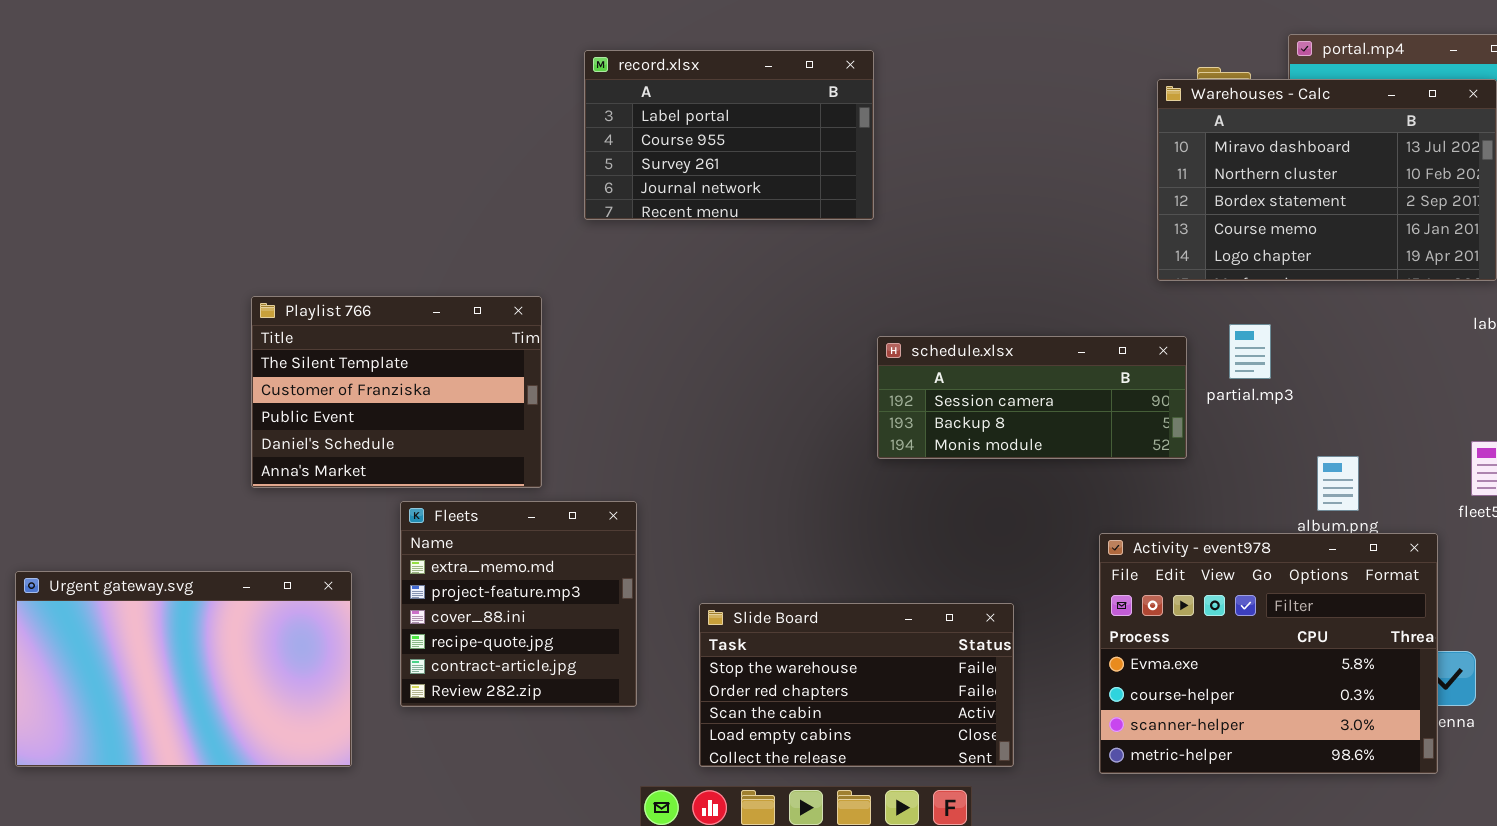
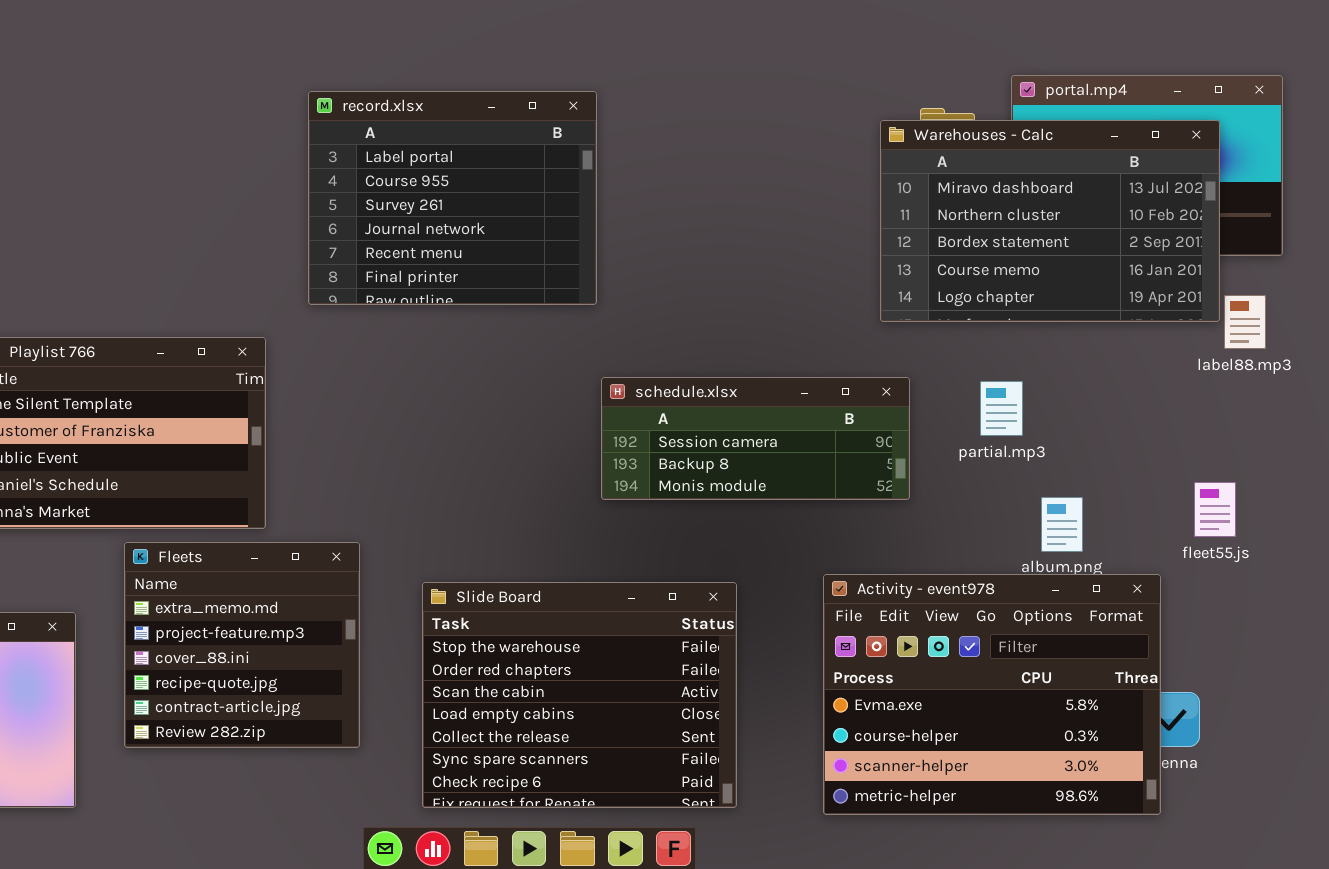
record.xlsx: [584,50,874,220] -> [308,91,597,305], resized
partial.mp3: [1229,324,1271,379] -> [980,381,1023,436], moved
Slide Board: [699,603,1014,767] -> [422,582,737,808], resized

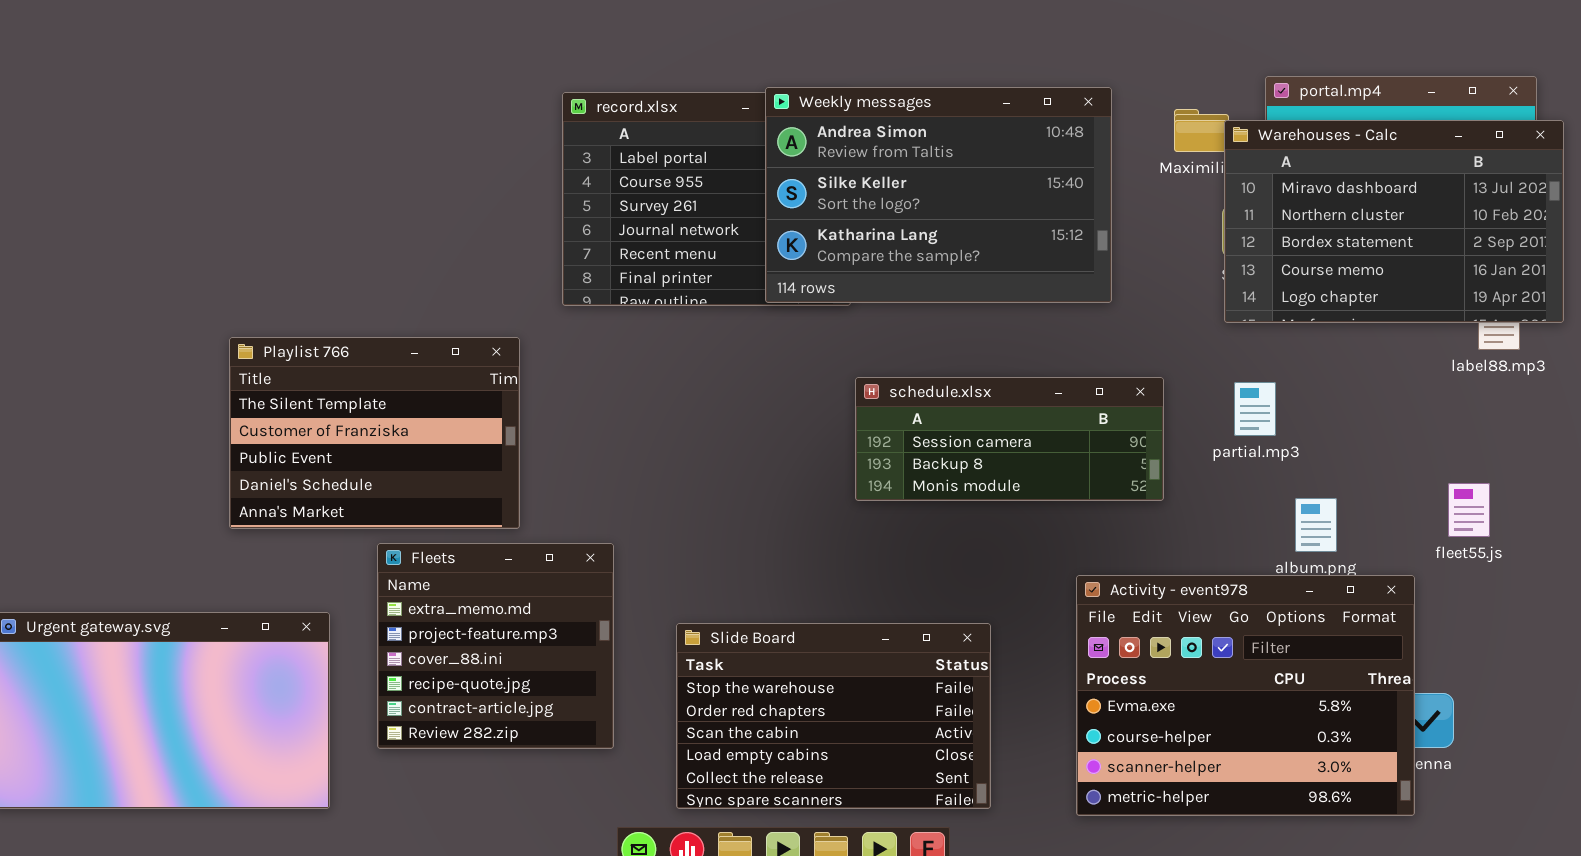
Weekly messages: none -> [765,87,1112,303], opened
Warehouses - Calc: [880,120,1220,322] -> [1224,120,1564,323], moved
Slide Board: [422,582,737,808] -> [676,623,991,809], resized

